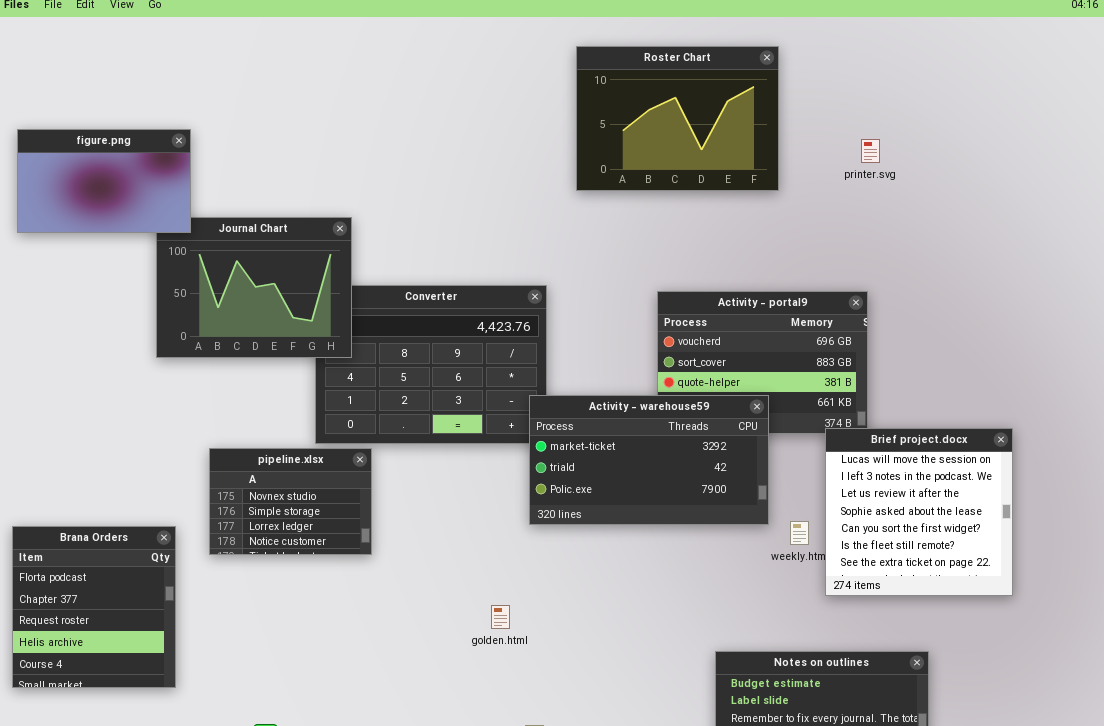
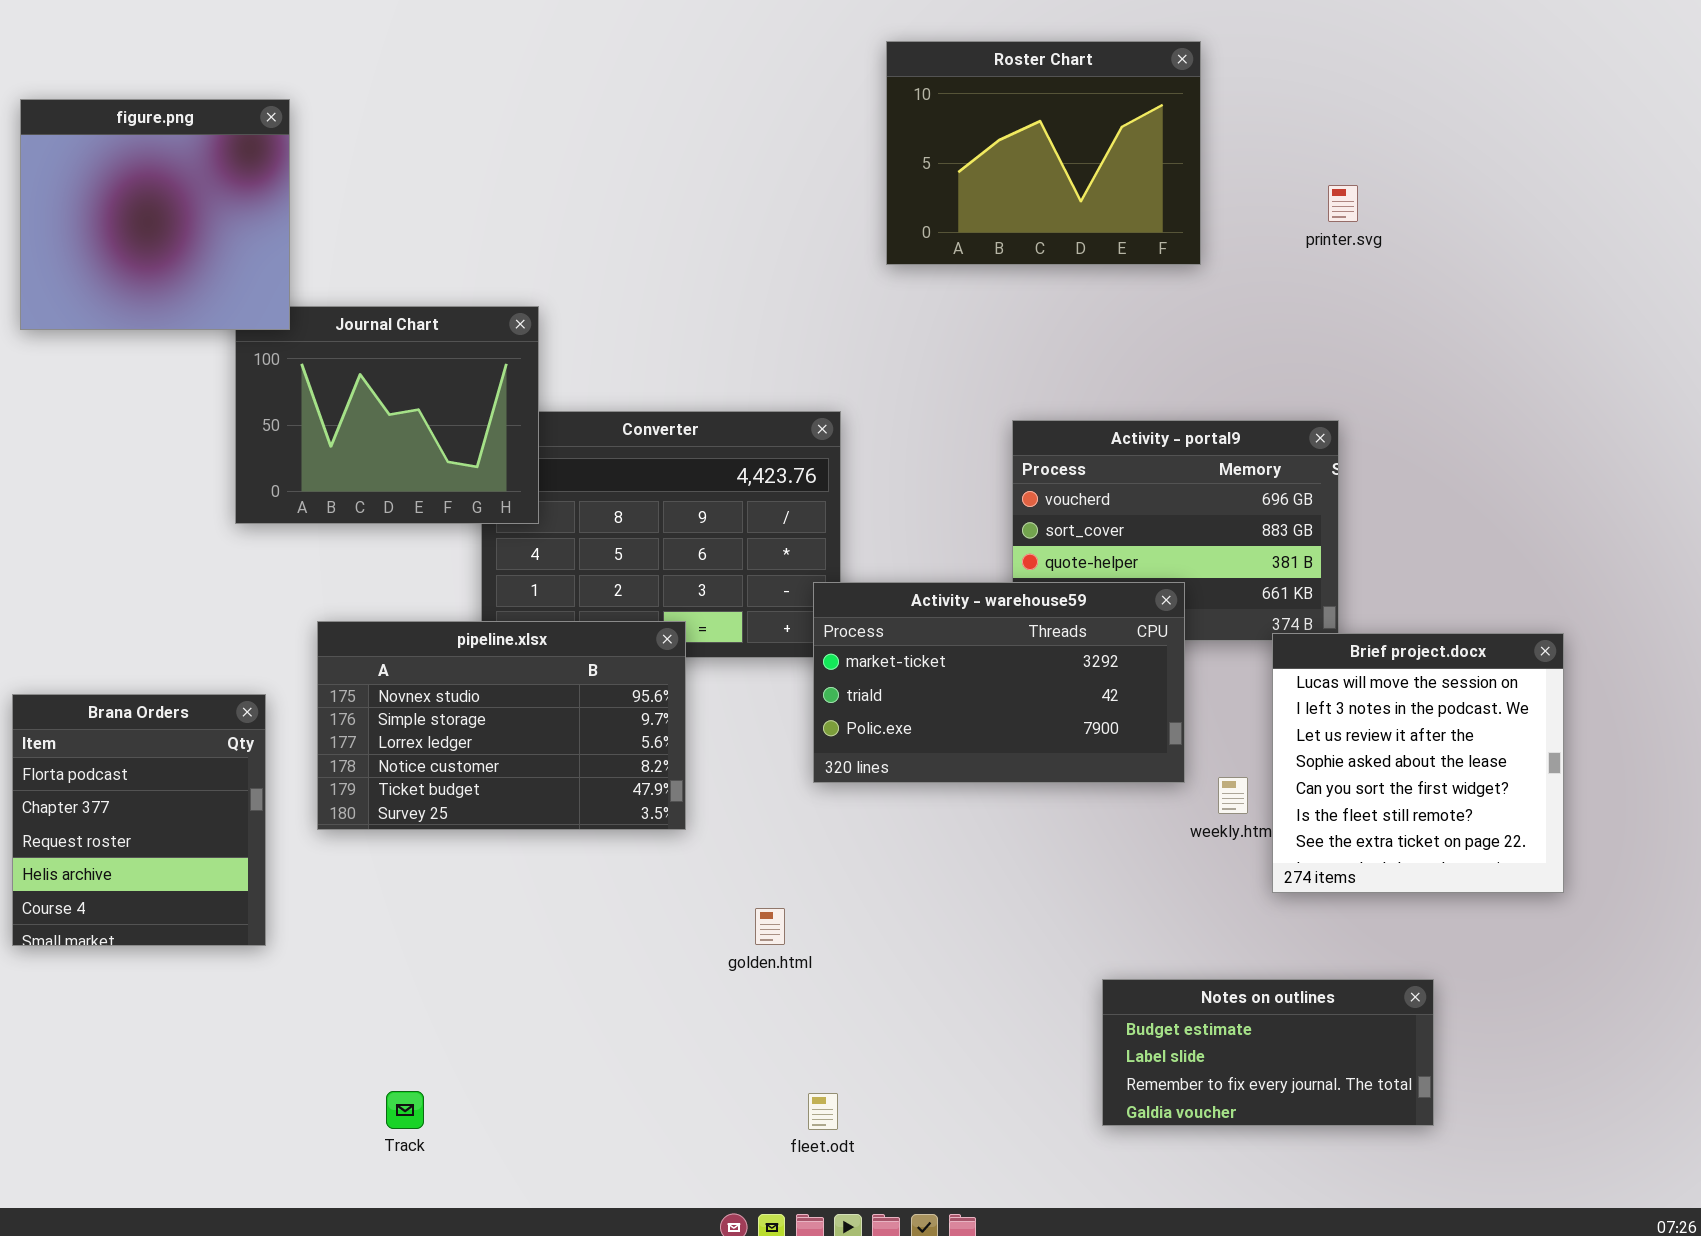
figure.png: [17,129,191,233] -> [20,99,290,330], resized
pipeline.xlsx: [209,448,372,555] -> [317,621,686,830], resized
Brana Orders: [12,526,176,688] -> [12,694,266,946], moved

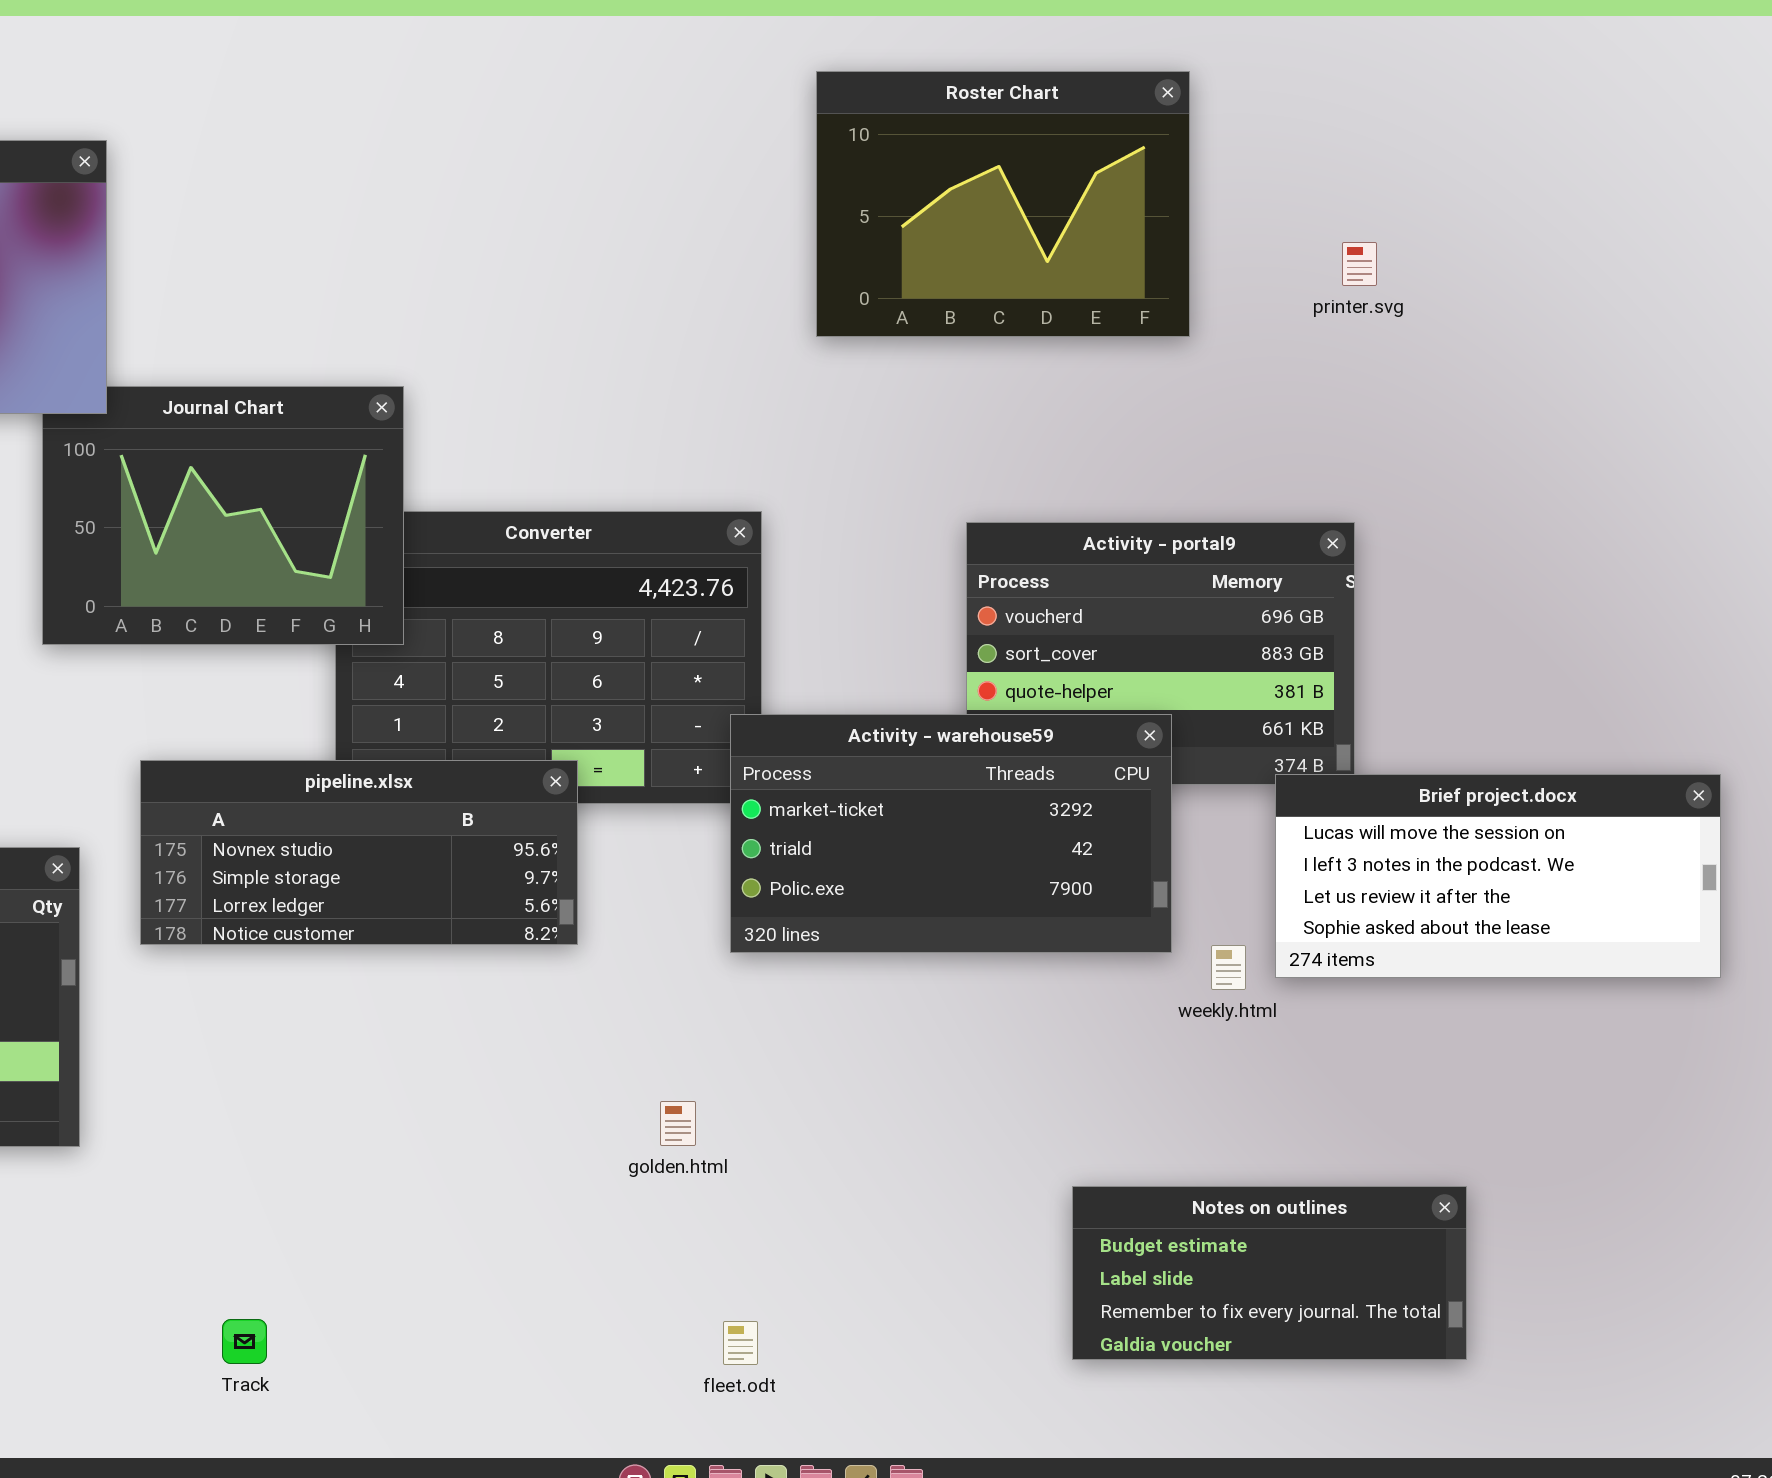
pipeline.xlsx: [317,621,686,830] -> [140,760,578,945], resized
Brief project.docx: [1272,633,1564,893] -> [1275,774,1721,978], resized

